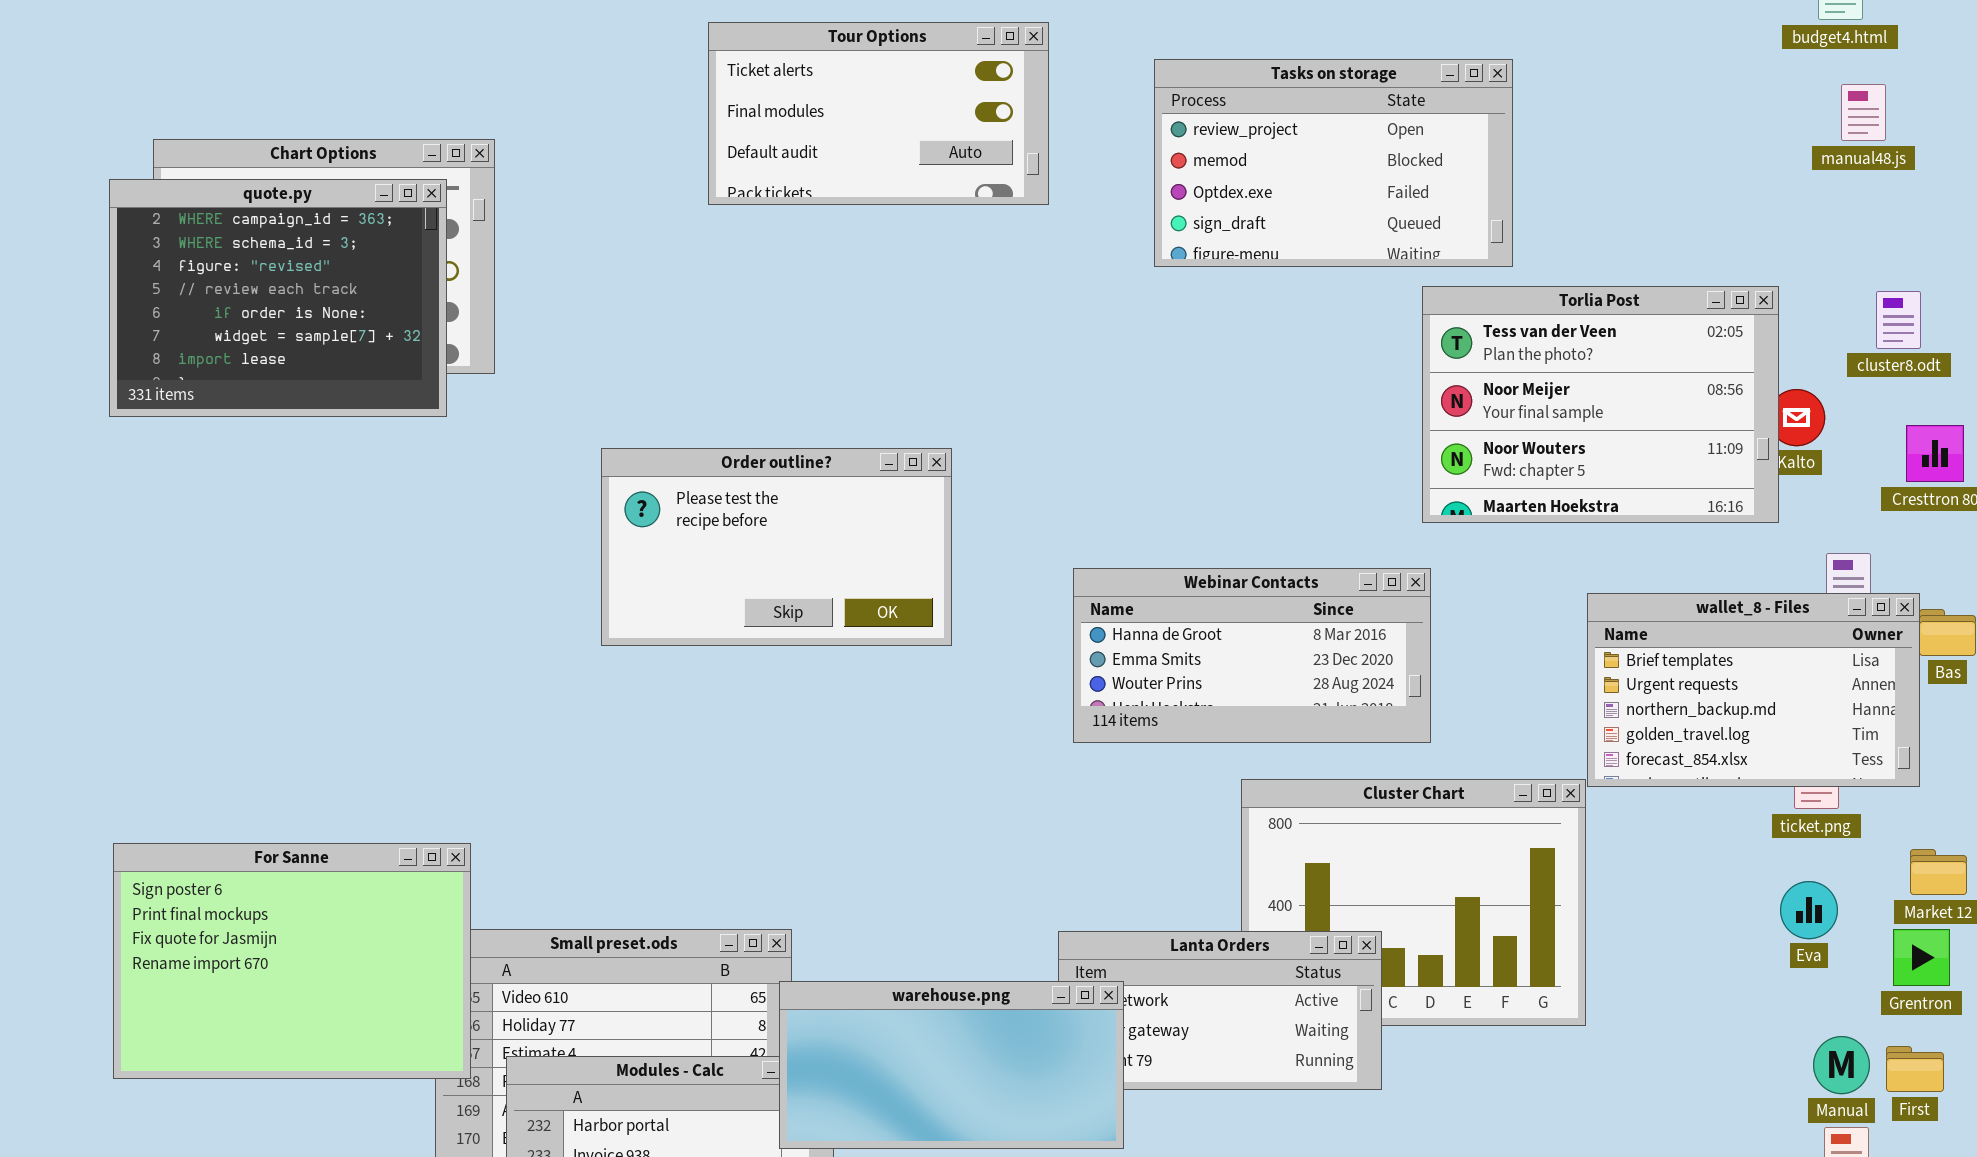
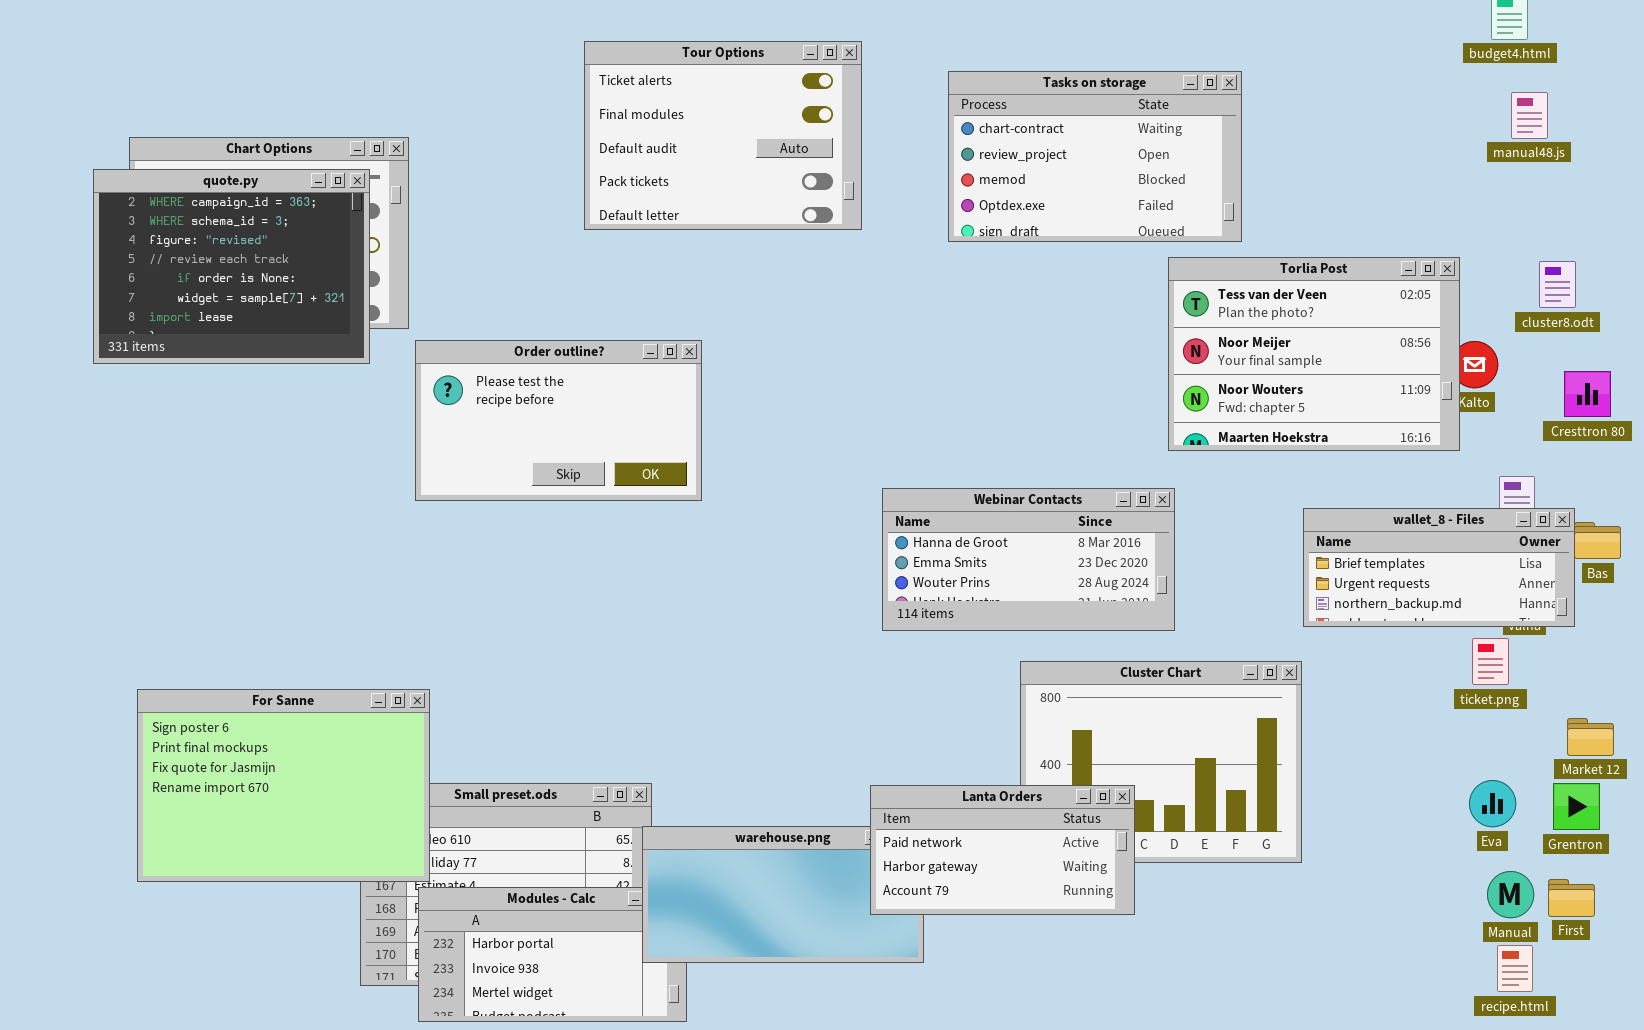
Tour Options: [708,22,1049,205] -> [584,41,862,230], resized
Tasks on storage: [1154,59,1513,267] -> [948,71,1242,242], scrolled up 1 row
Order outline?: [601,448,952,646] -> [415,340,702,501], moved
wallet_8 - Files: [1587,593,1920,787] -> [1303,508,1575,627], resized
For Sanne: [113,843,471,1079] -> [137,689,430,882], moved
Eva: [1780,881,1838,939] -> [1469,780,1516,827], moved
Lanta Orders: [1058,931,1382,1090] -> [870,785,1135,915], raised

